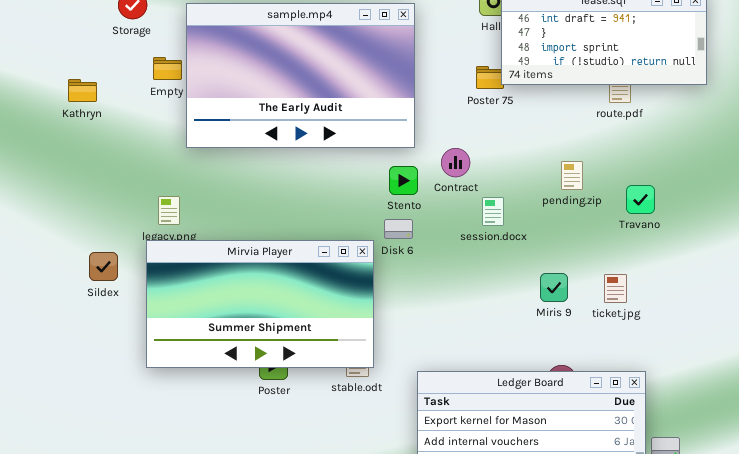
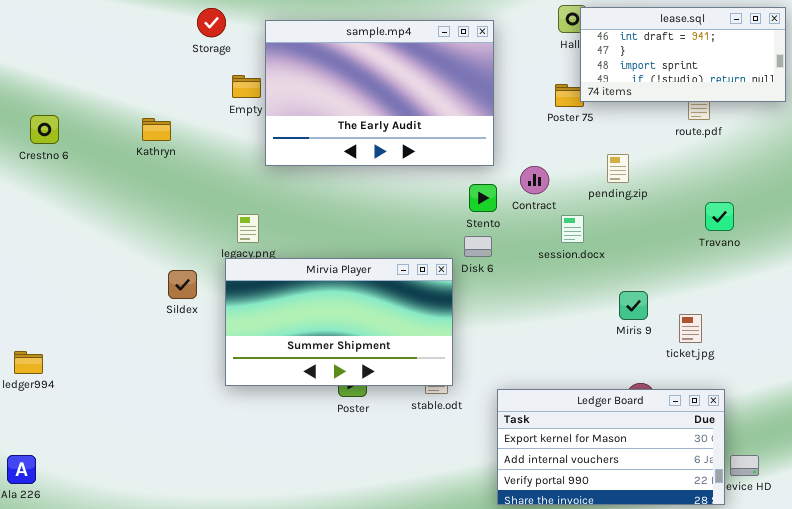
Kathryn: [68,79,97,102] -> [142,118,171,141], moved
pending.zip: [561,161,583,190] -> [607,154,629,183], moved
ticket.jpg: [604,274,627,303] -> [679,314,702,343], moved

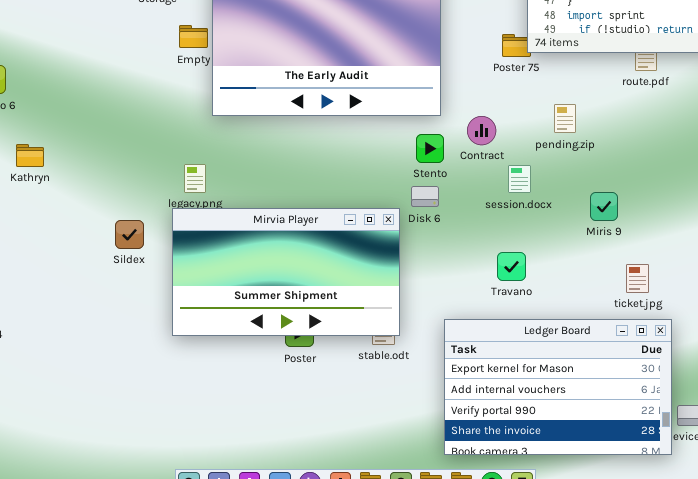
Kathryn: [142,118,171,141] -> [16,144,44,167], moved
Travano: [705,202,734,231] -> [497,252,526,281], moved
Miris 9: [619,291,648,320] -> [590,192,618,221], moved
Ledger Board: [497,389,725,505] -> [444,319,672,455], resized

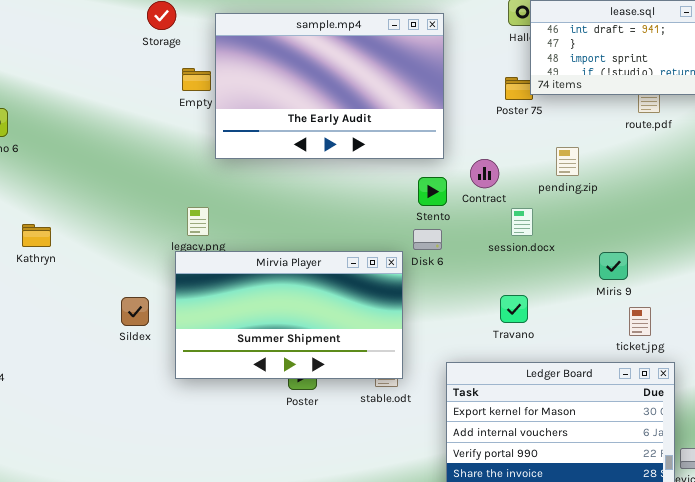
Kathryn: [16,144,44,167] -> [22,224,51,247], moved
Miris 9: [590,192,618,221] -> [599,252,628,280], moved
Sildex: [115,220,144,249] -> [121,297,149,326], moved

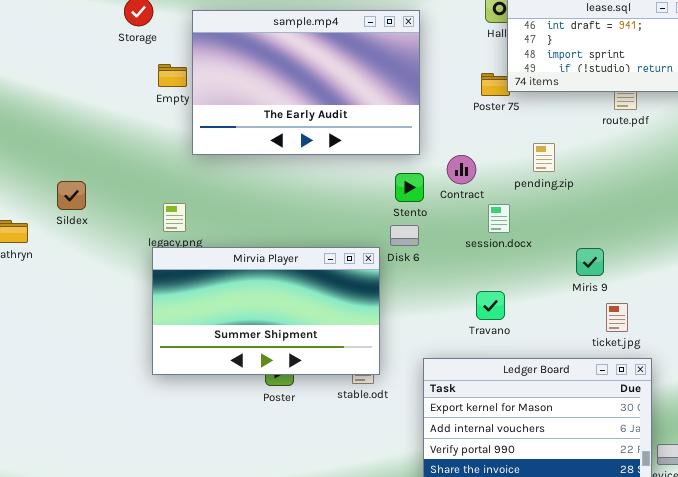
Sildex: [121,297,149,326] -> [57,181,86,210], moved

